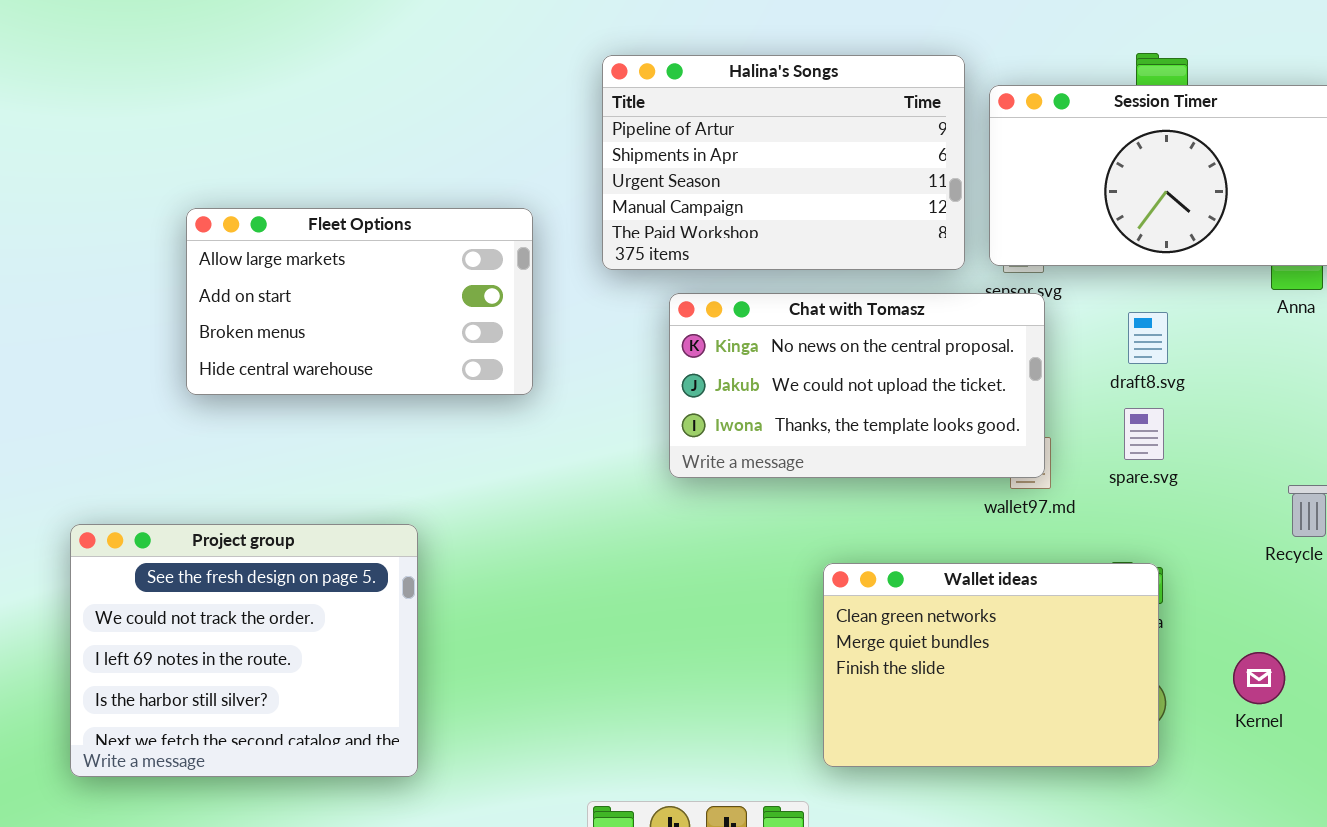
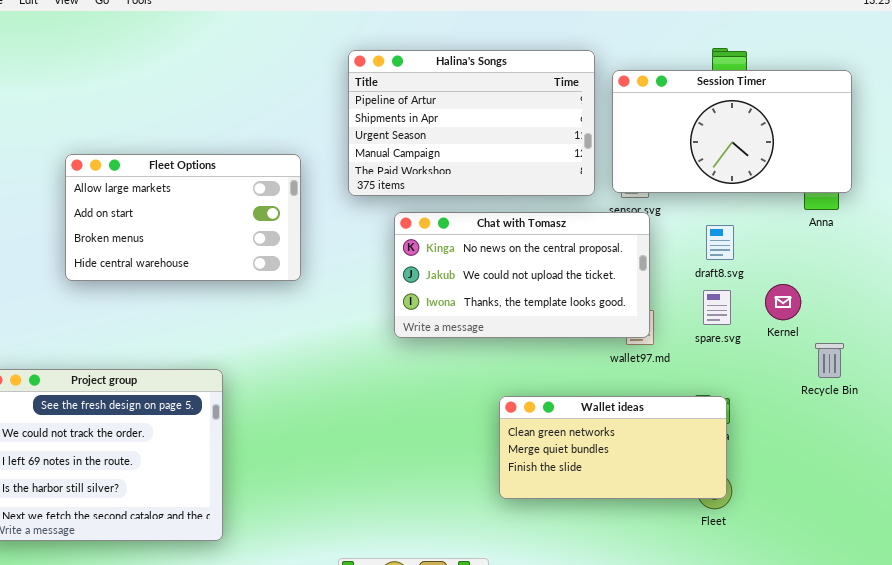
Wallet ideas: [823,563,1159,767] -> [499,396,727,499], resized
Kernel: [1233,652,1285,704] -> [765,284,801,320], moved

